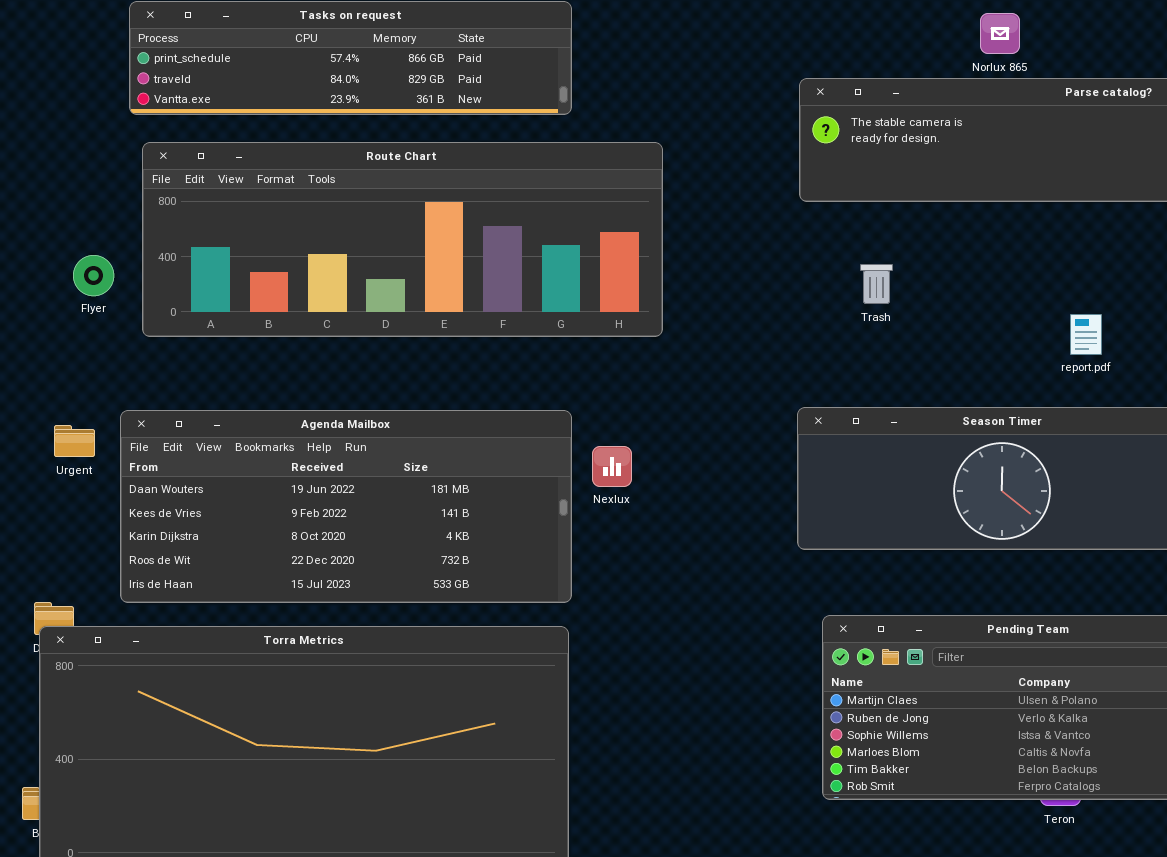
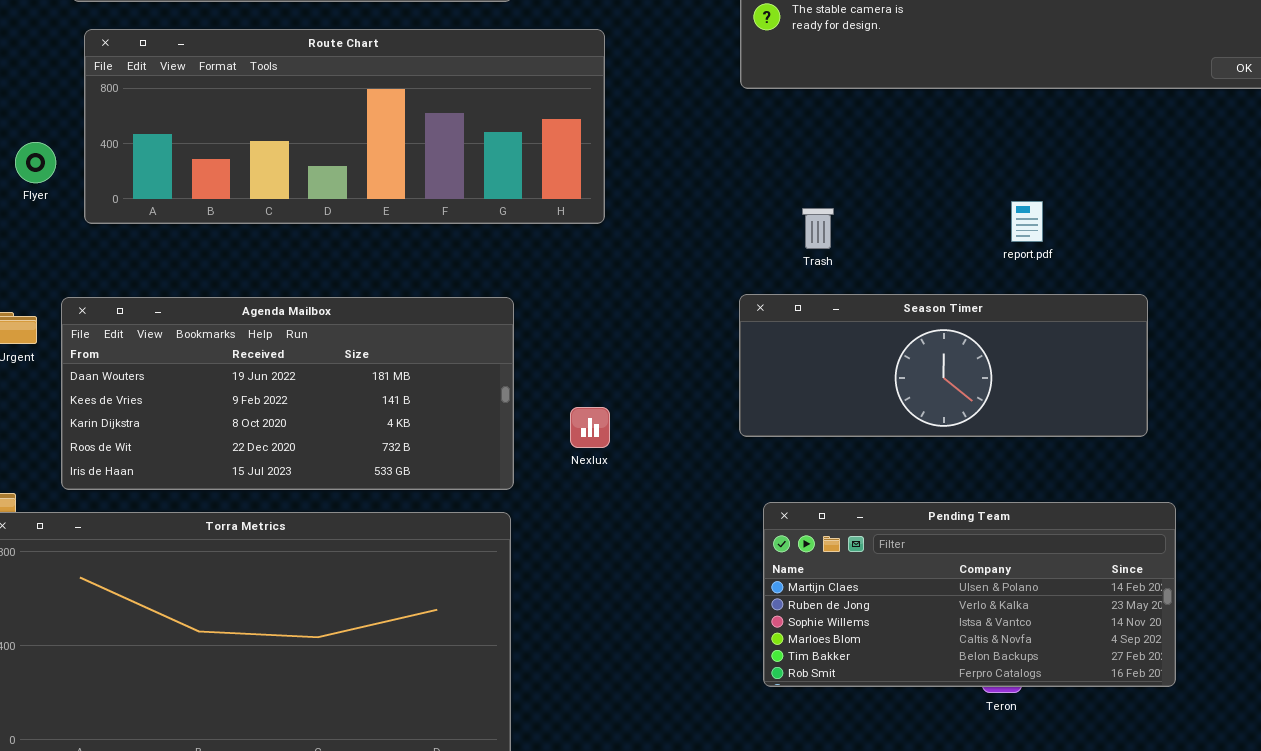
Trash: [860,264,893,304] -> [802,208,834,249], moved
Nexlux: [592,446,632,487] -> [570,407,610,448], moved

